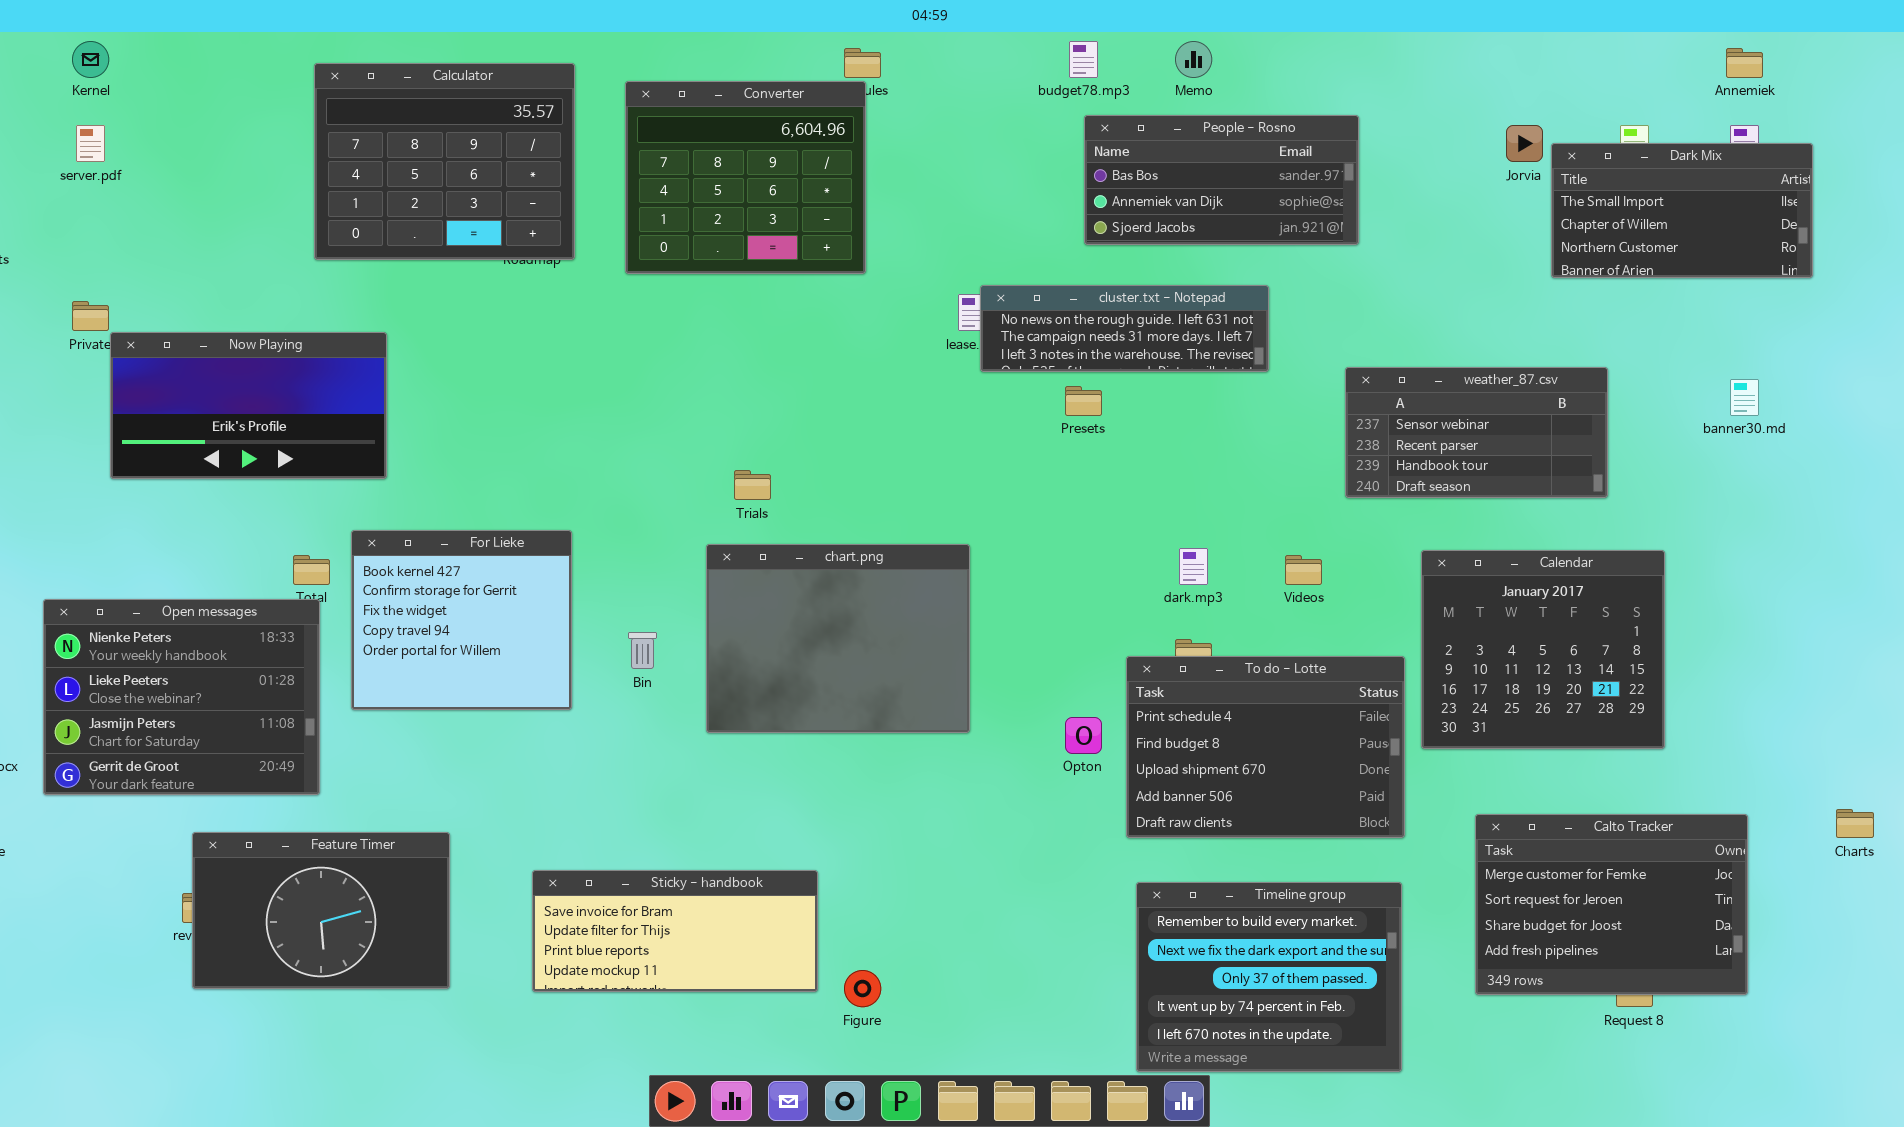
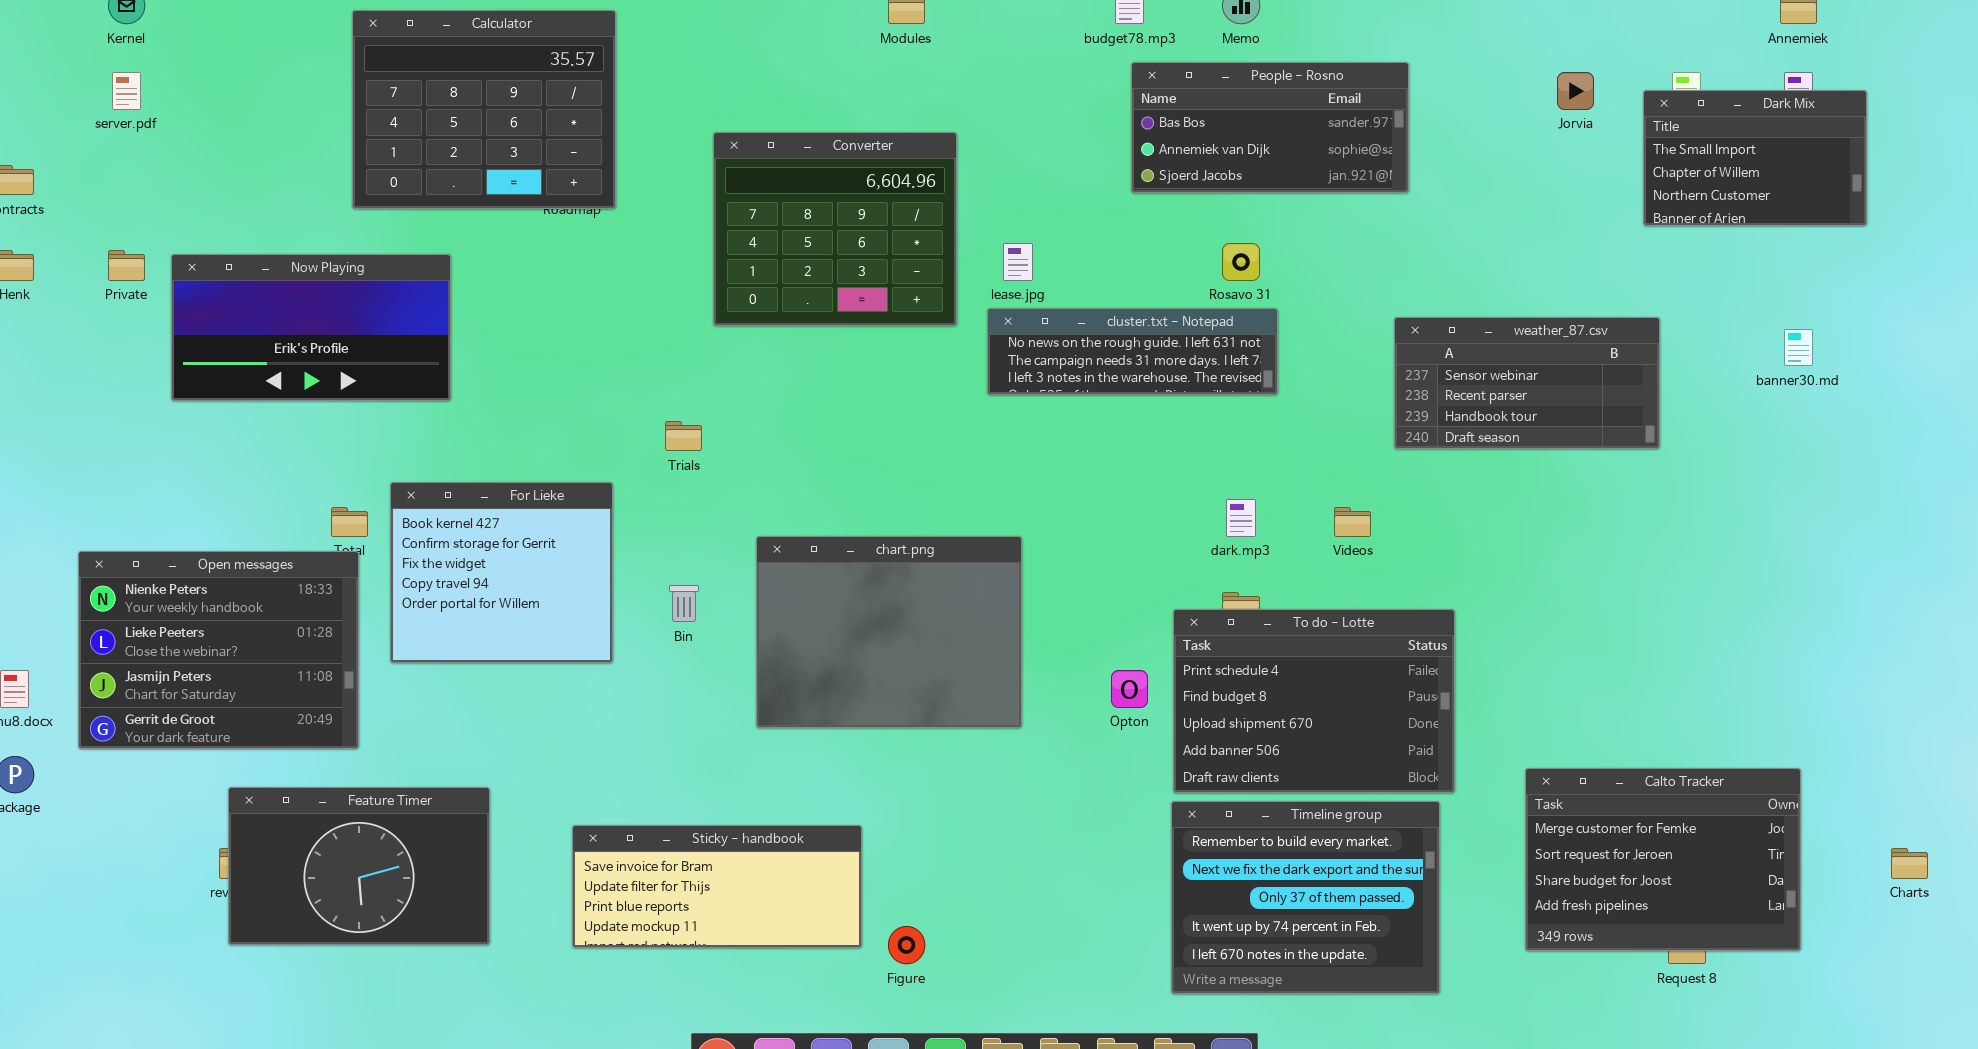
Converter: [625,81,866,274] -> [713,132,957,326], moved
Dark Mix: [1551,143,1813,278] -> [1643,90,1867,226], resized
cluster.txt - Notepad: [980,285,1269,372] -> [987,308,1278,395], moved
Now Playing: [110,332,387,479] -> [171,254,451,401], moved
Trials: [734,470,771,500] -> [665,421,702,451], moved
chart.png: [706,544,970,733] -> [756,536,1022,728], moved
Calendar: [1421,550,1665,749] -> none, closed
Charts: [1836,809,1874,838] -> [1891,848,1928,879], moved
Timeline group: [1136,882,1402,1072] -> [1171,801,1440,994], moved

